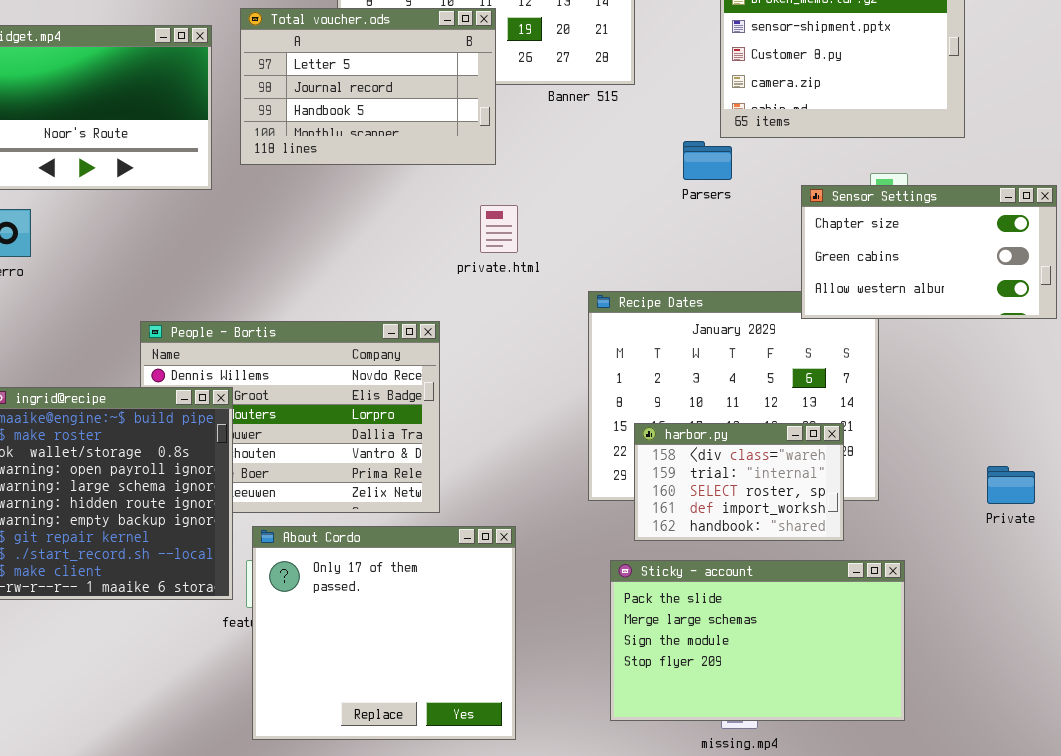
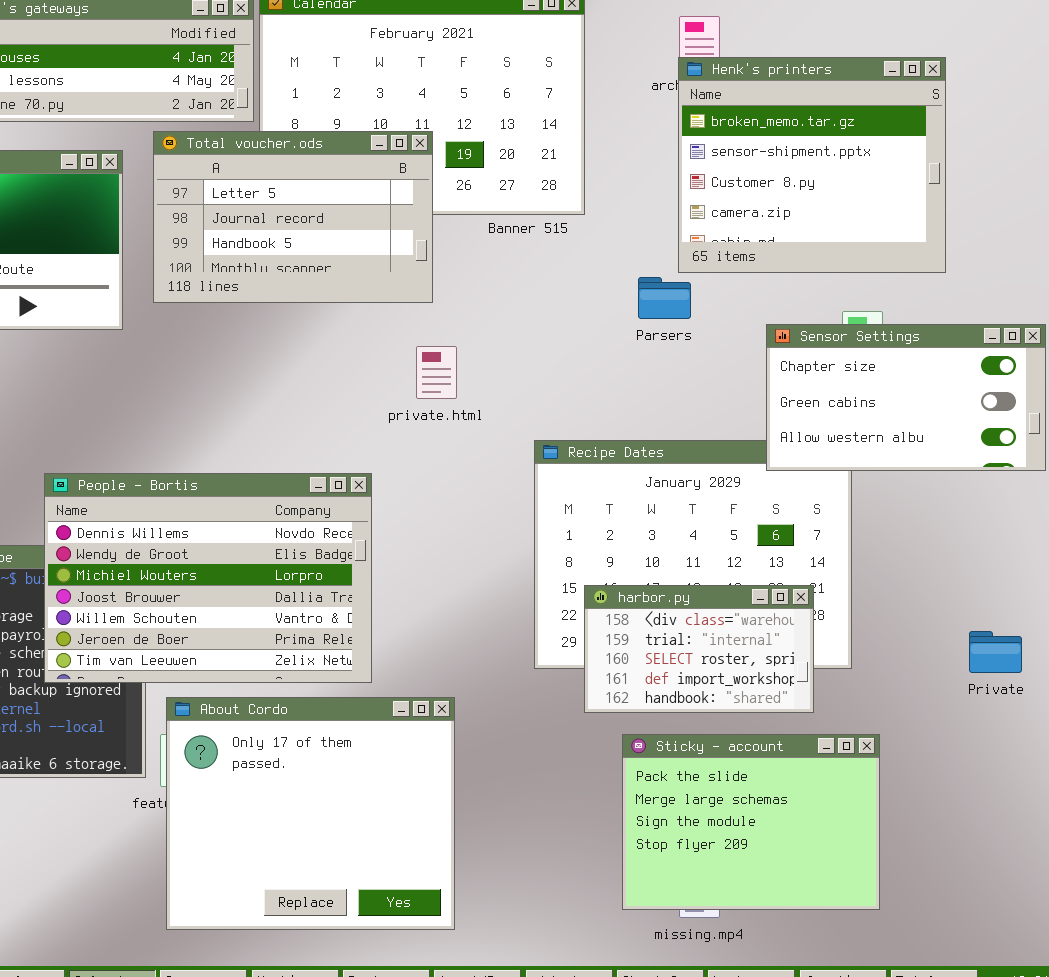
People - Bortis: [140,321,440,513] -> [44,473,372,683], raised
Sticky - account: [610,560,905,721] -> [622,734,880,910], resized

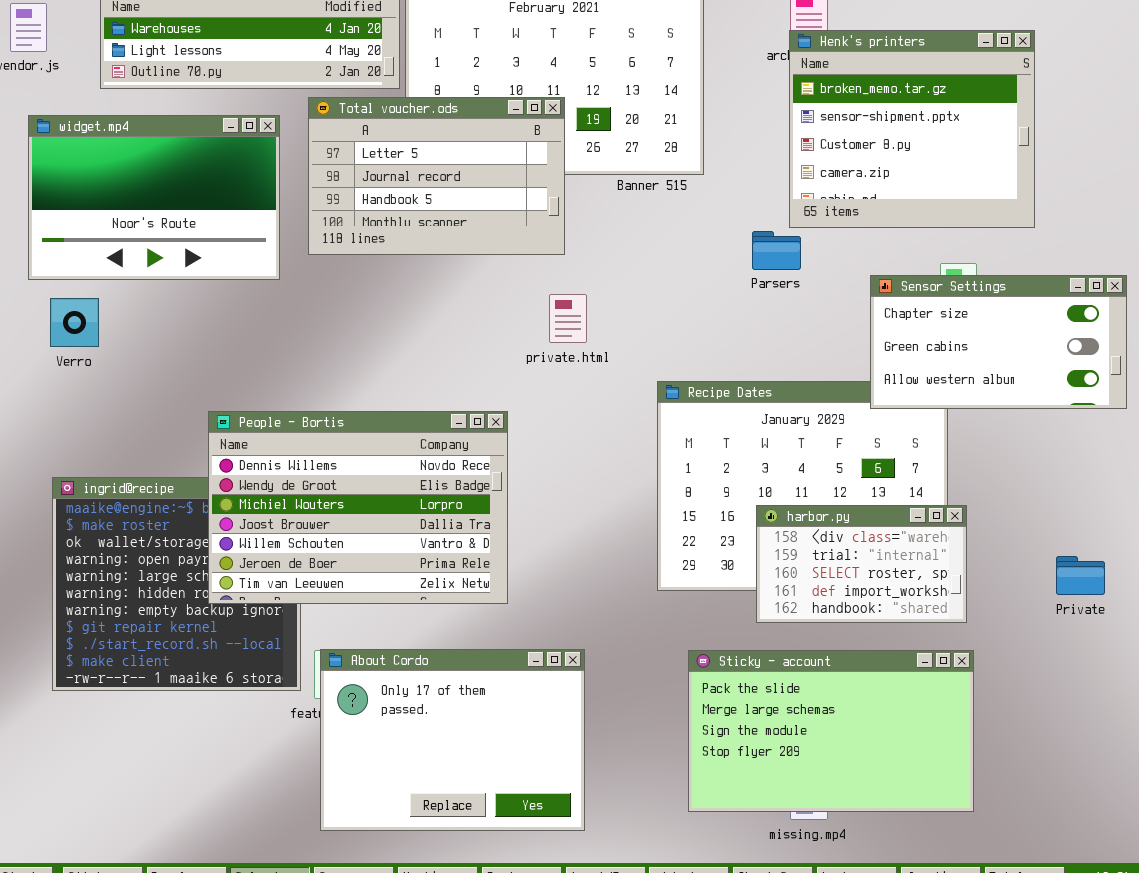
harbor.py: [584,585,814,713] -> [756,505,967,623], moved
About Cordo: [166,697,455,930] -> [320,649,585,831], resized
Sticky - account: [622,734,880,910] -> [688,650,974,812], resized

